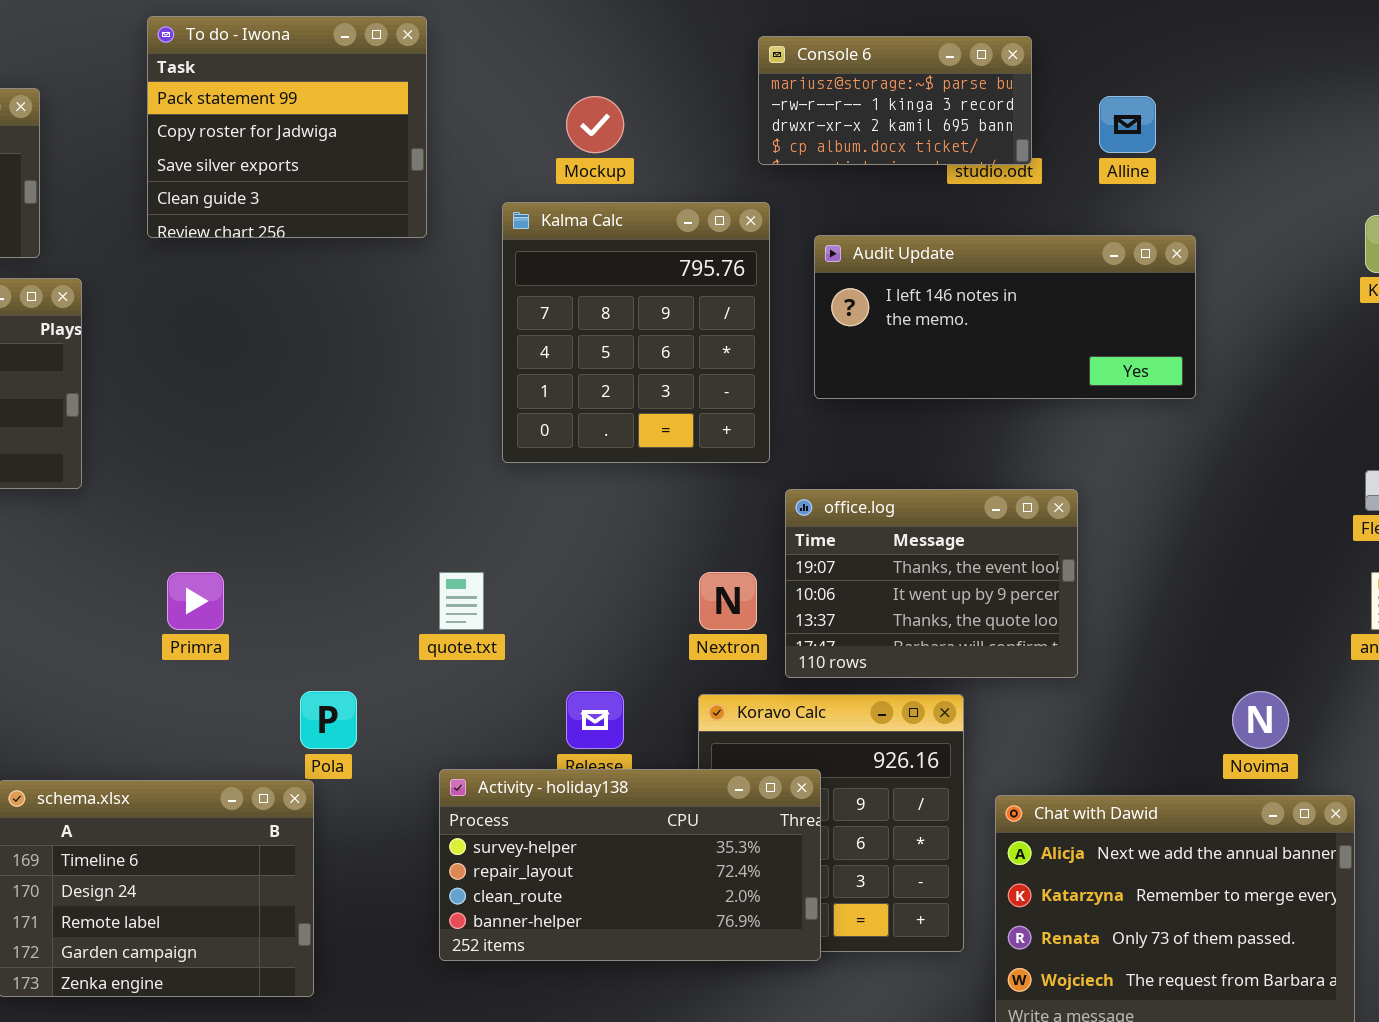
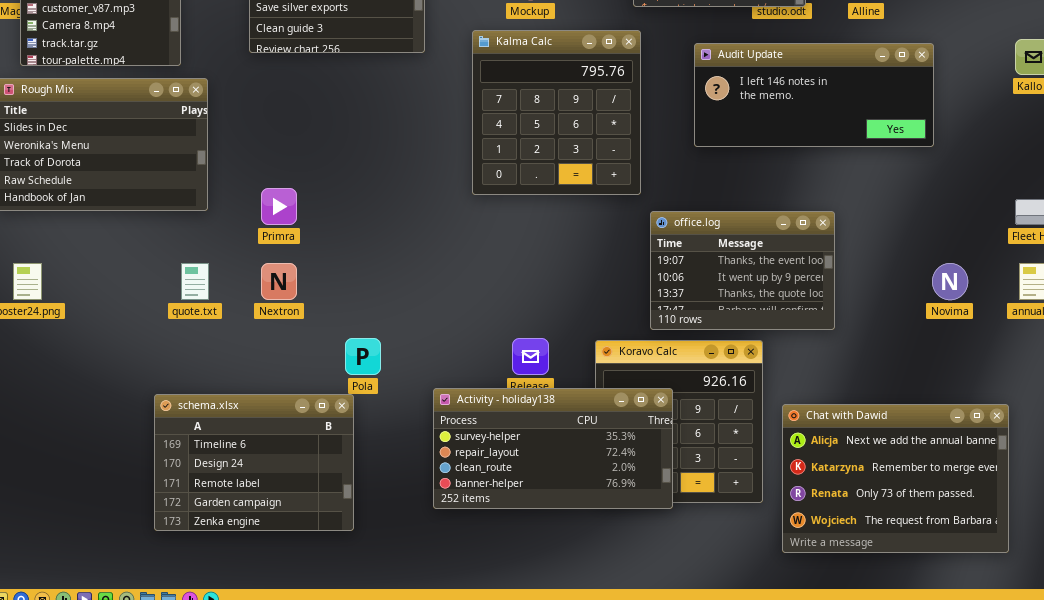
Audit Update: [814,235,1196,399] -> [694,43,934,147], moved
Primra: [167,572,224,630] -> [261,188,297,225], moved
quote.txt: [439,572,484,630] -> [181,263,209,300], moved
Nextron: [699,572,757,630] -> [261,263,297,300], moved
Novima: [1232,691,1289,749] -> [932,263,968,300], moved

